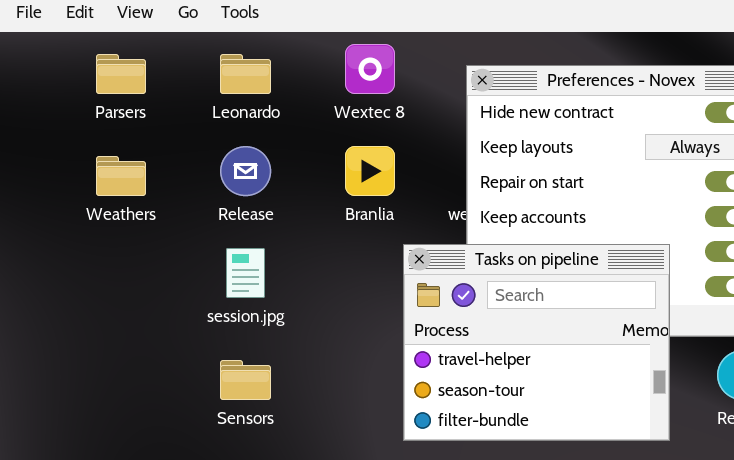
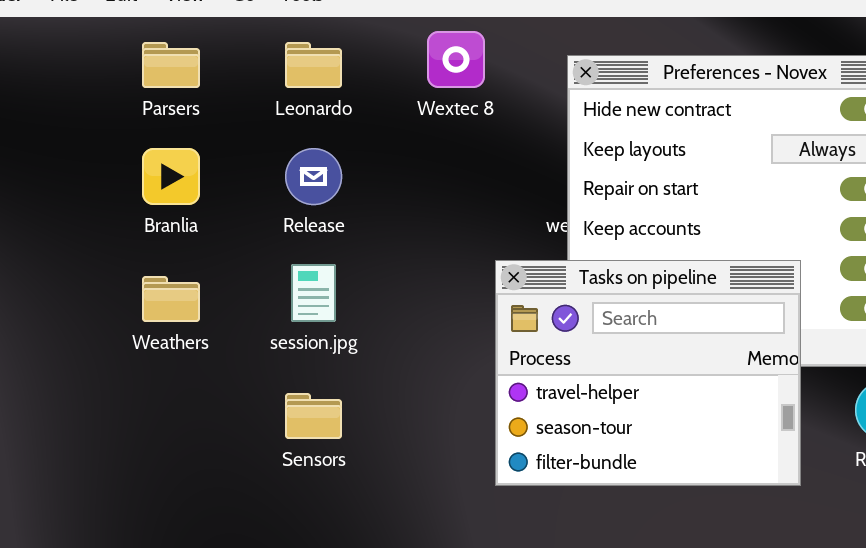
Branlia: [345,146,395,196] -> [142,148,200,205], moved
Weathers: [96,156,146,196] -> [142,276,200,322], moved

